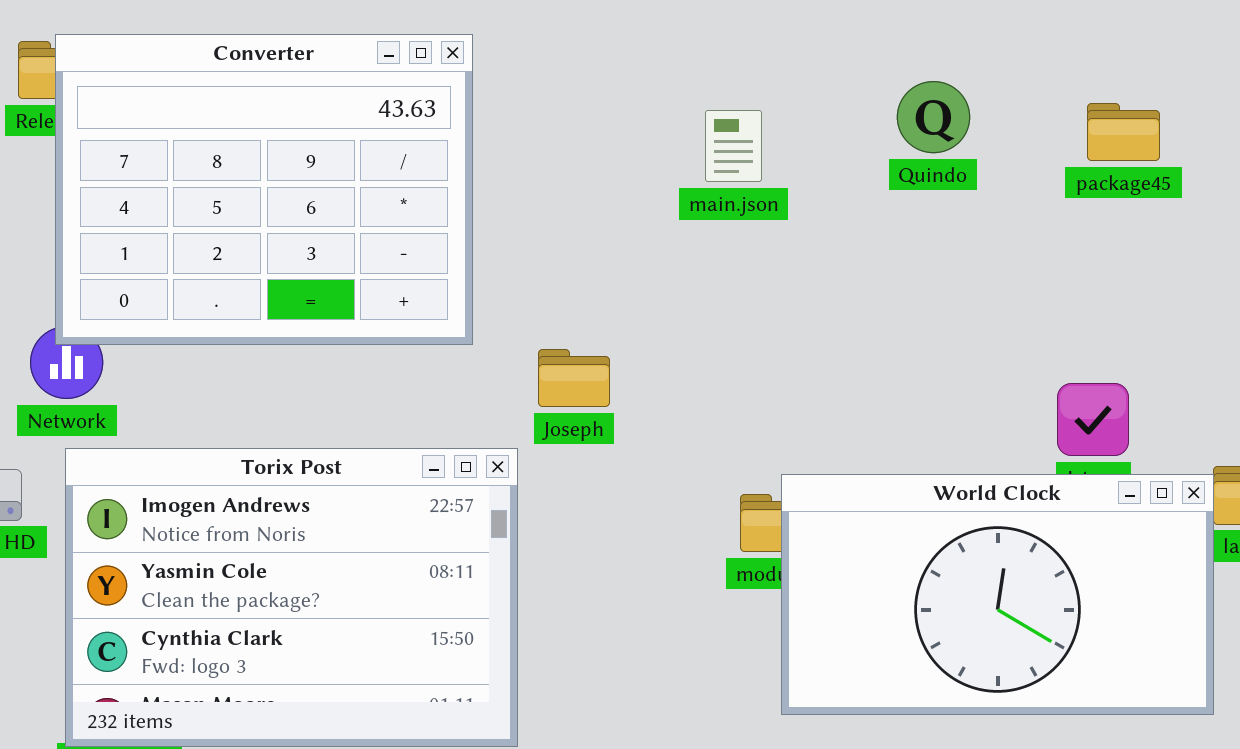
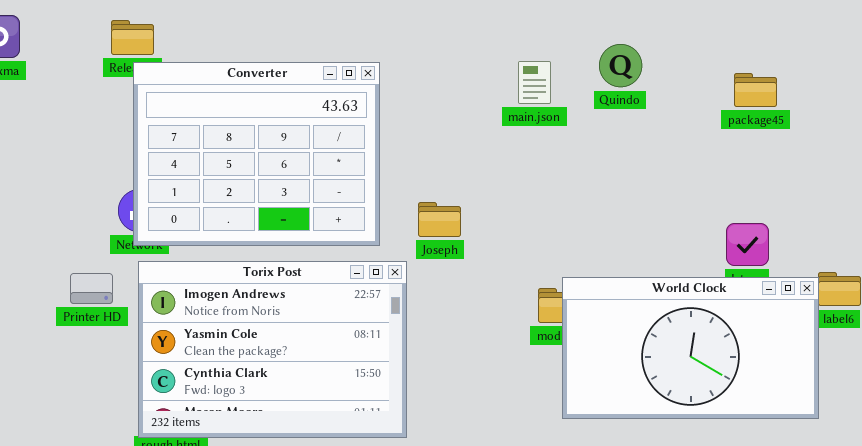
Converter: [55,34,473,345] -> [133,62,380,246], moved
Quindo: [897,81,970,153] -> [599,44,642,87], moved
package45: [1087,103,1160,161] -> [734,73,777,107], moved

